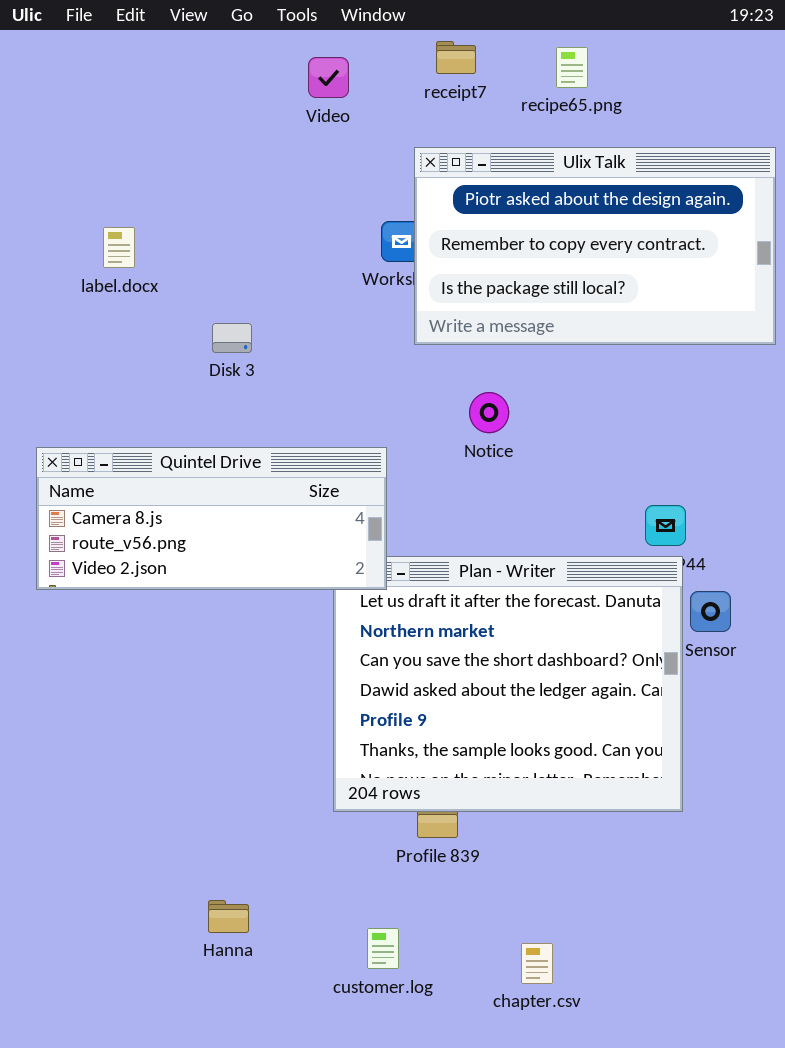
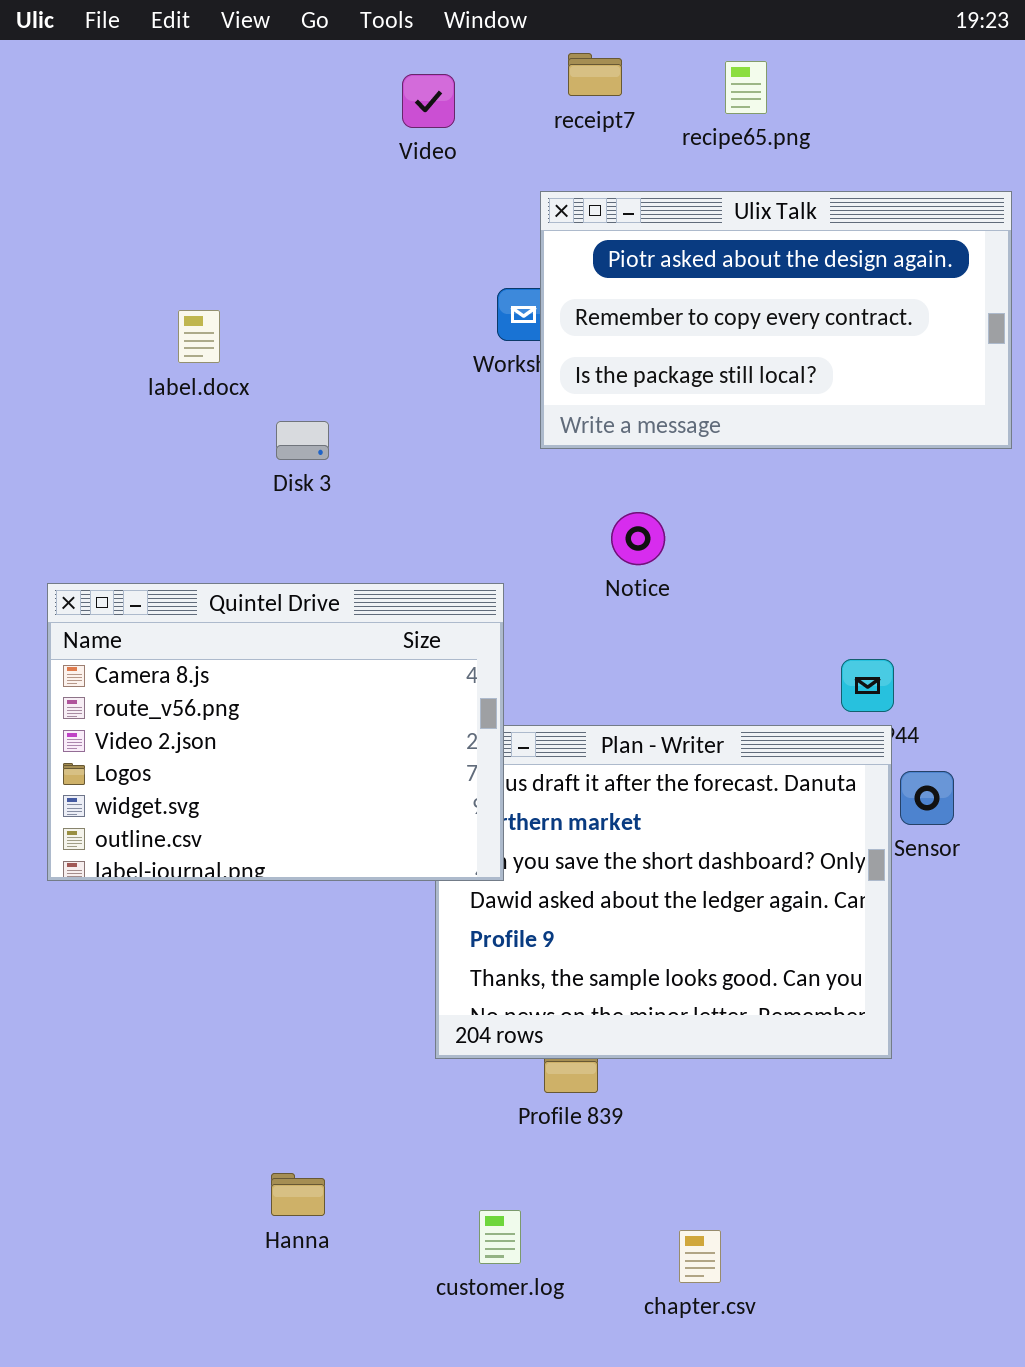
label.docx: [103,227,135,268] -> [178,310,220,363], moved
Quintel Drive: [36,447,387,590] -> [47,583,504,881], resized

